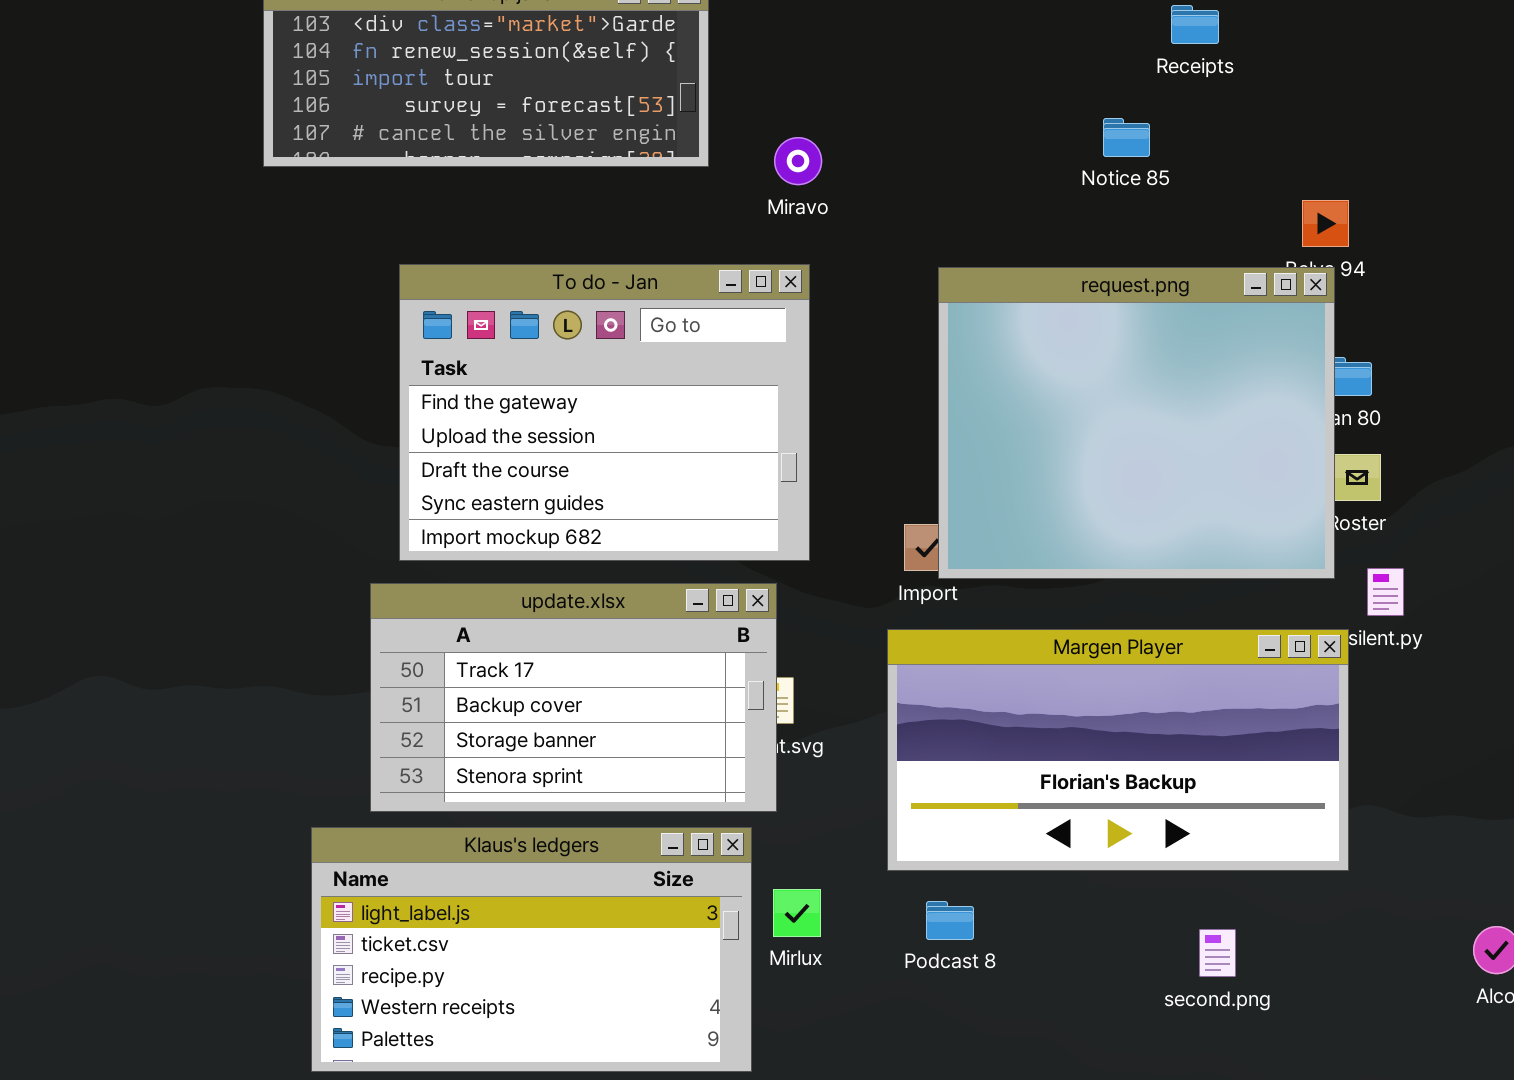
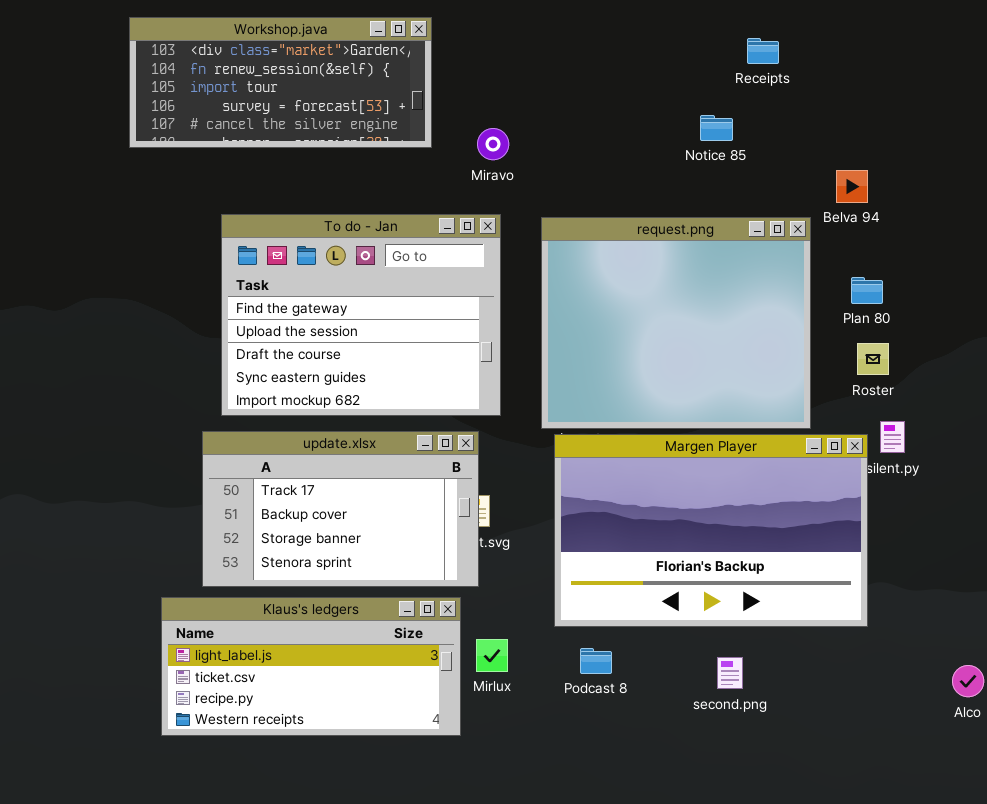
request.png: [938,267,1335,579] -> [541,217,811,429], moved
Margen Player: [887,629,1349,871] -> [554,434,868,627], resized
Klaus's ledgers: [311,827,752,1072] -> [161,597,461,736], resized
second.png: [1199,929,1236,977] -> [717,657,743,689], moved

